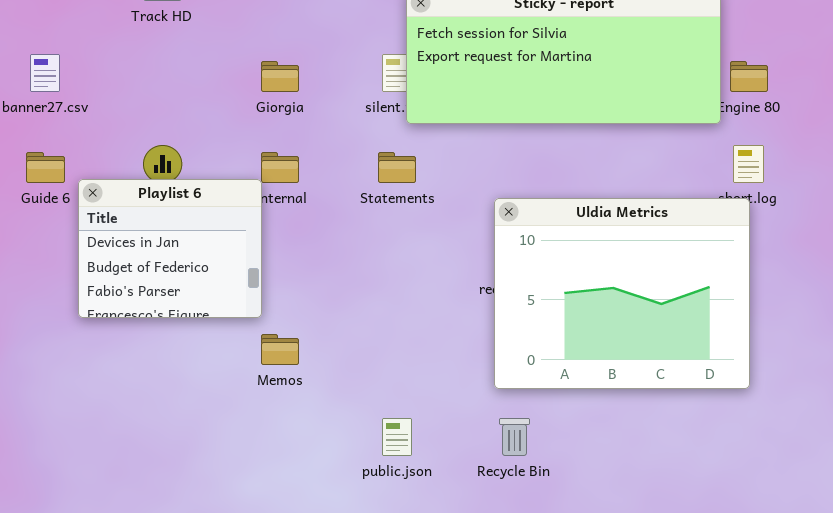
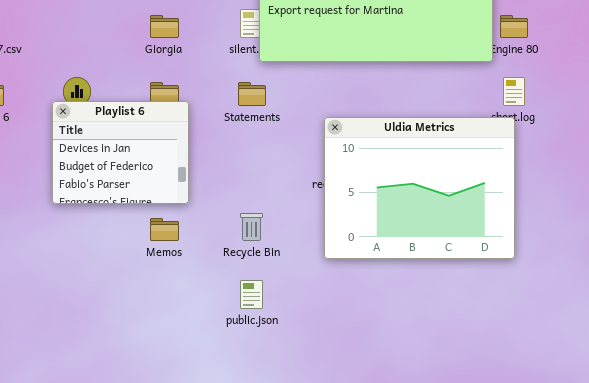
Playlist 6: [78,179,262,318] -> [52,101,189,204], moved
Recycle Bin: [499,418,530,456] -> [240,213,263,241], moved

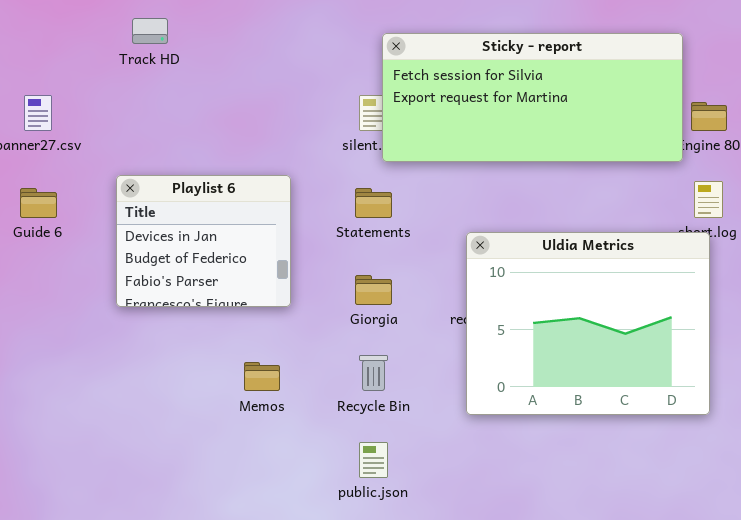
Giorgia: [150,15,179,38] -> [355,275,392,305], moved
Playlist 6: [52,101,189,204] -> [116,175,291,307], moved

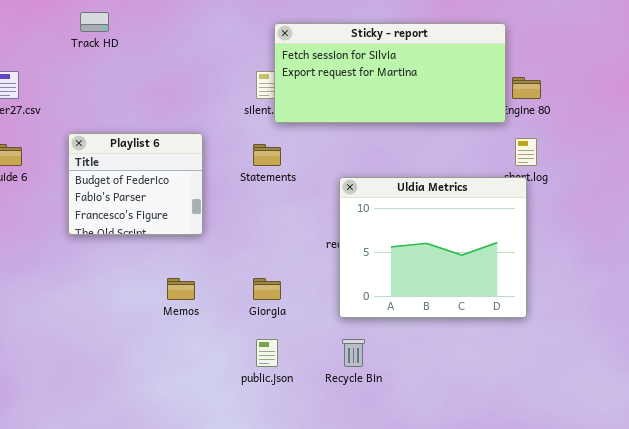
Playlist 6: [116,175,291,307] -> [68,133,203,235], scrolled down 1 row
Giorgia: [355,275,392,305] -> [253,278,281,300], moved
Recycle Bin: [359,355,388,391] -> [342,339,365,367], moved

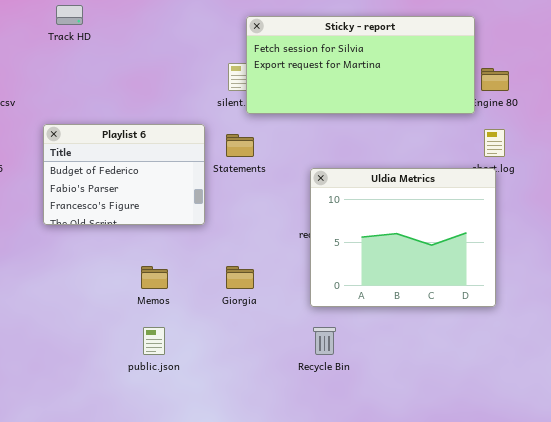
Playlist 6: [68,133,203,235] -> [43,124,205,225], resized
public.json: [256,339,278,367] -> [143,327,165,355], moved

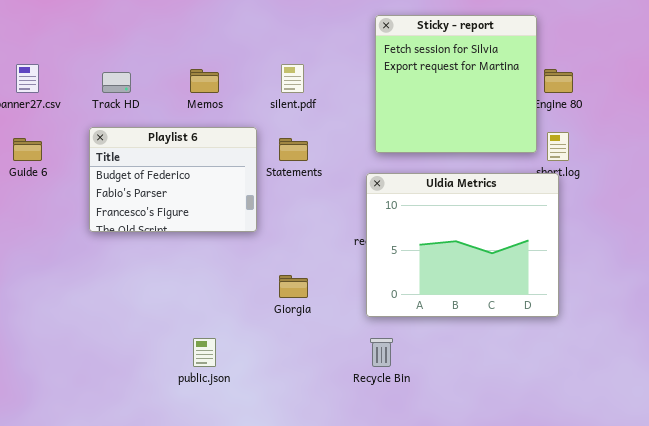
Track HD: [56,5,83,25] -> [102,72,131,93], moved
Sticky - report: [246,16,475,114] -> [375,15,537,153], resized
Memos: [141,266,168,289] -> [190,69,219,93], moved

